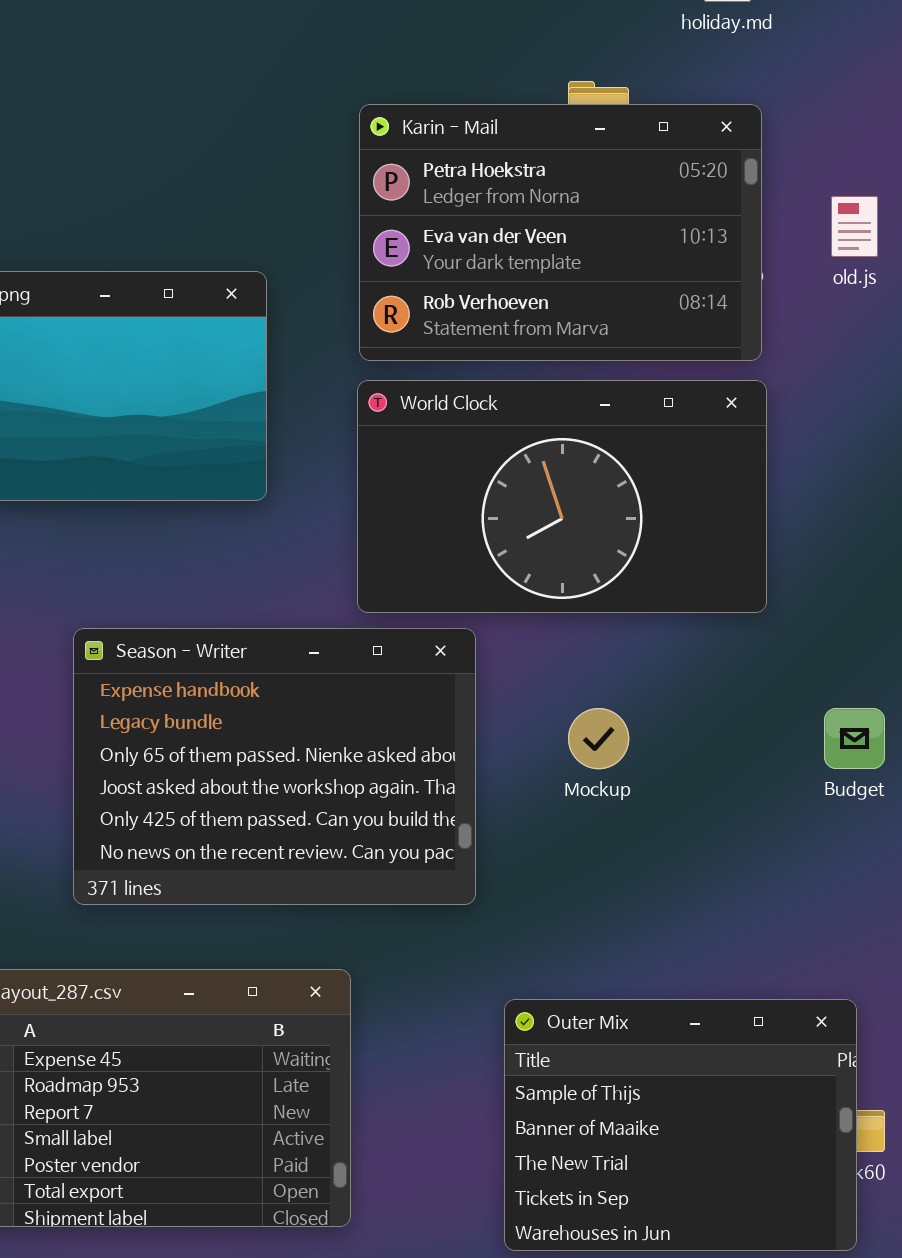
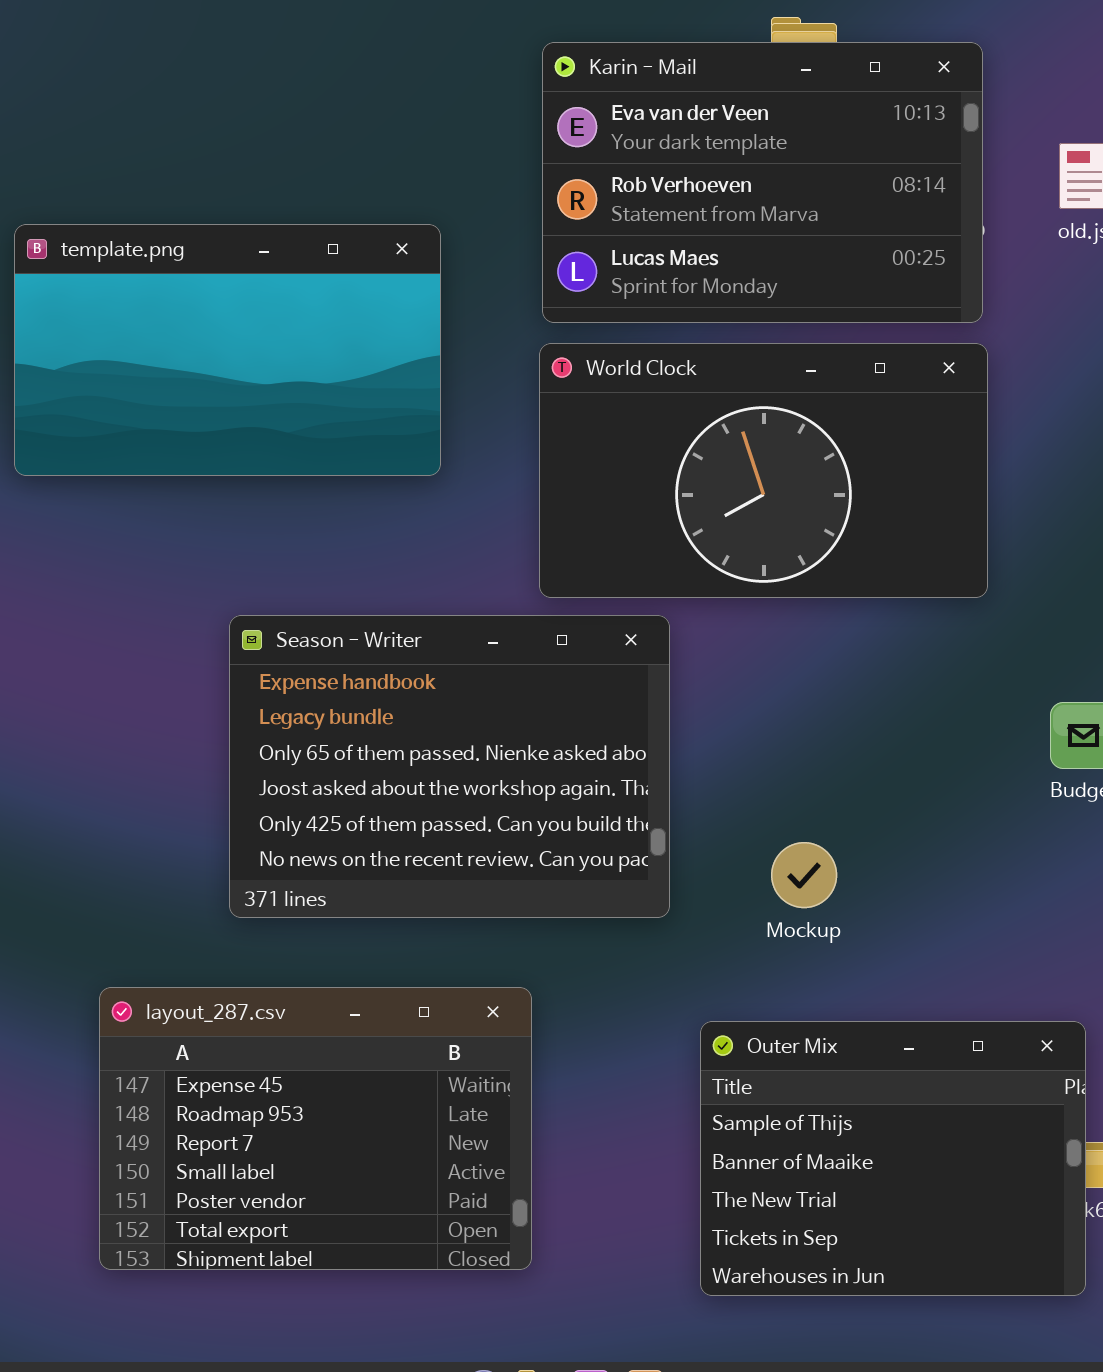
Karin - Mail: [359,104,762,361] -> [542,42,983,323], scrolled down 1 row
Mockup: [568,708,629,769] -> [771,842,837,908], moved

